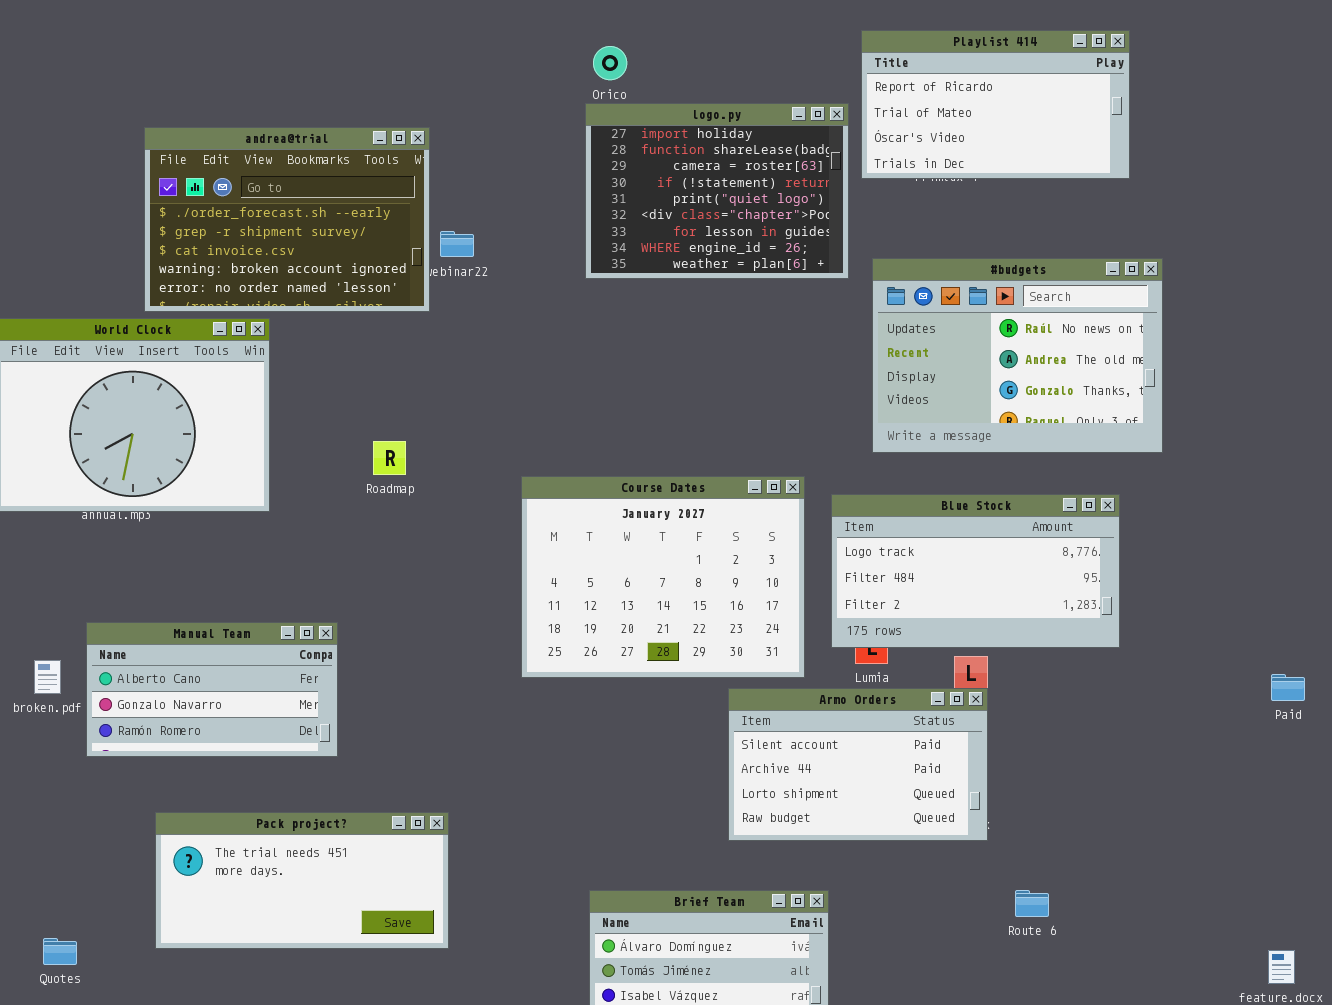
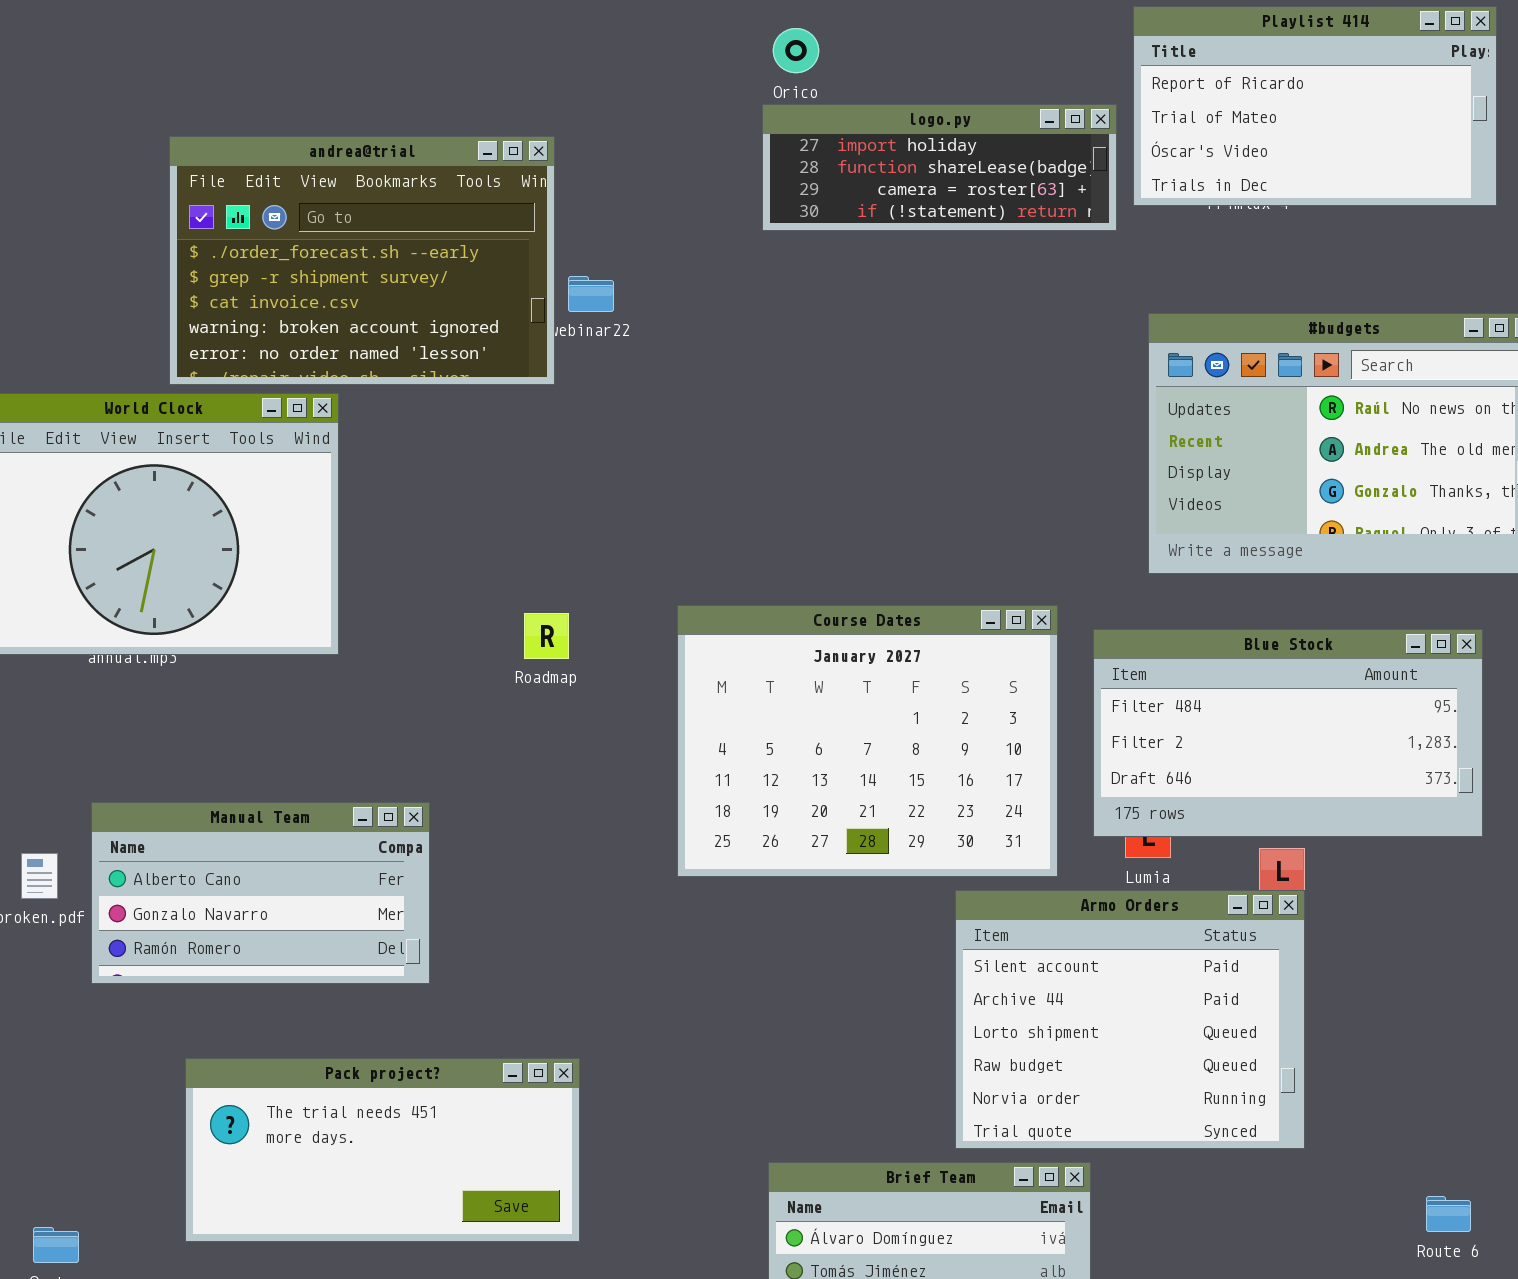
logo.py: [585,103,849,279] -> [762,104,1117,231], resized
Roadmap: [373,441,406,475] -> [524,613,569,659], moved
Blue Stock: [831,494,1120,648] -> [1093,629,1483,837], scrolled down 1 row
Armo Orders: [728,688,988,841] -> [955,890,1305,1149], resized
Route 6: [1015,890,1049,917] -> [1426,1196,1471,1232], moved

